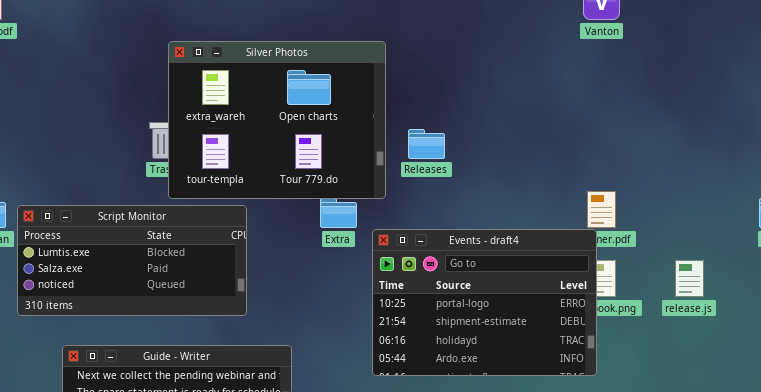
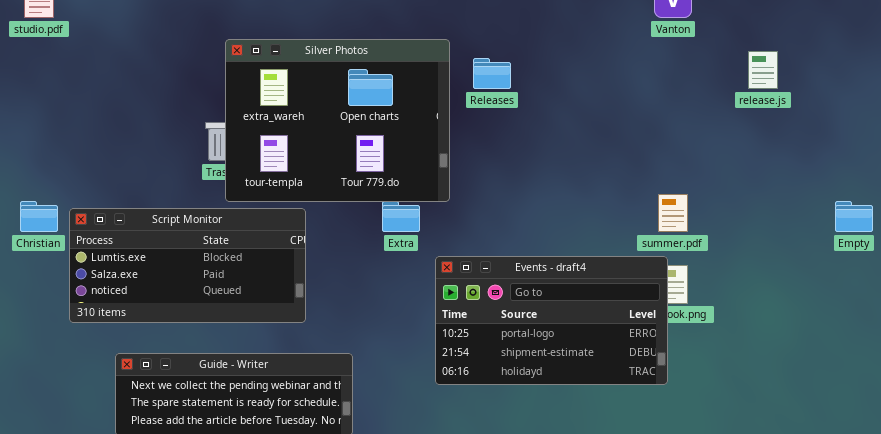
Releases: [408,129,445,159] -> [473,58,511,89], moved
Events - draft4: [372,229,597,376] -> [435,256,668,385], resized
release.js: [675,260,704,297] -> [748,51,778,89], moved

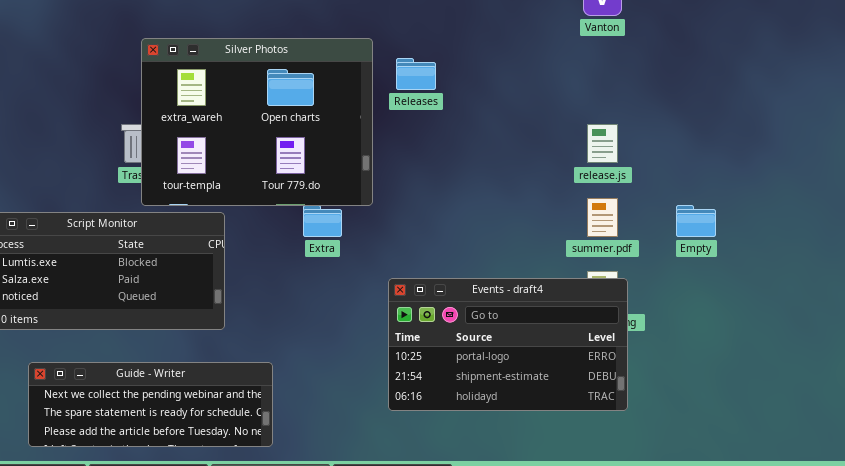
release.js: [748,51,778,89] -> [587,124,618,163], moved
Empty: [835,201,873,232] -> [676,205,716,237], moved
Events - draft4: [435,256,668,385] -> [388,278,628,411], moved

